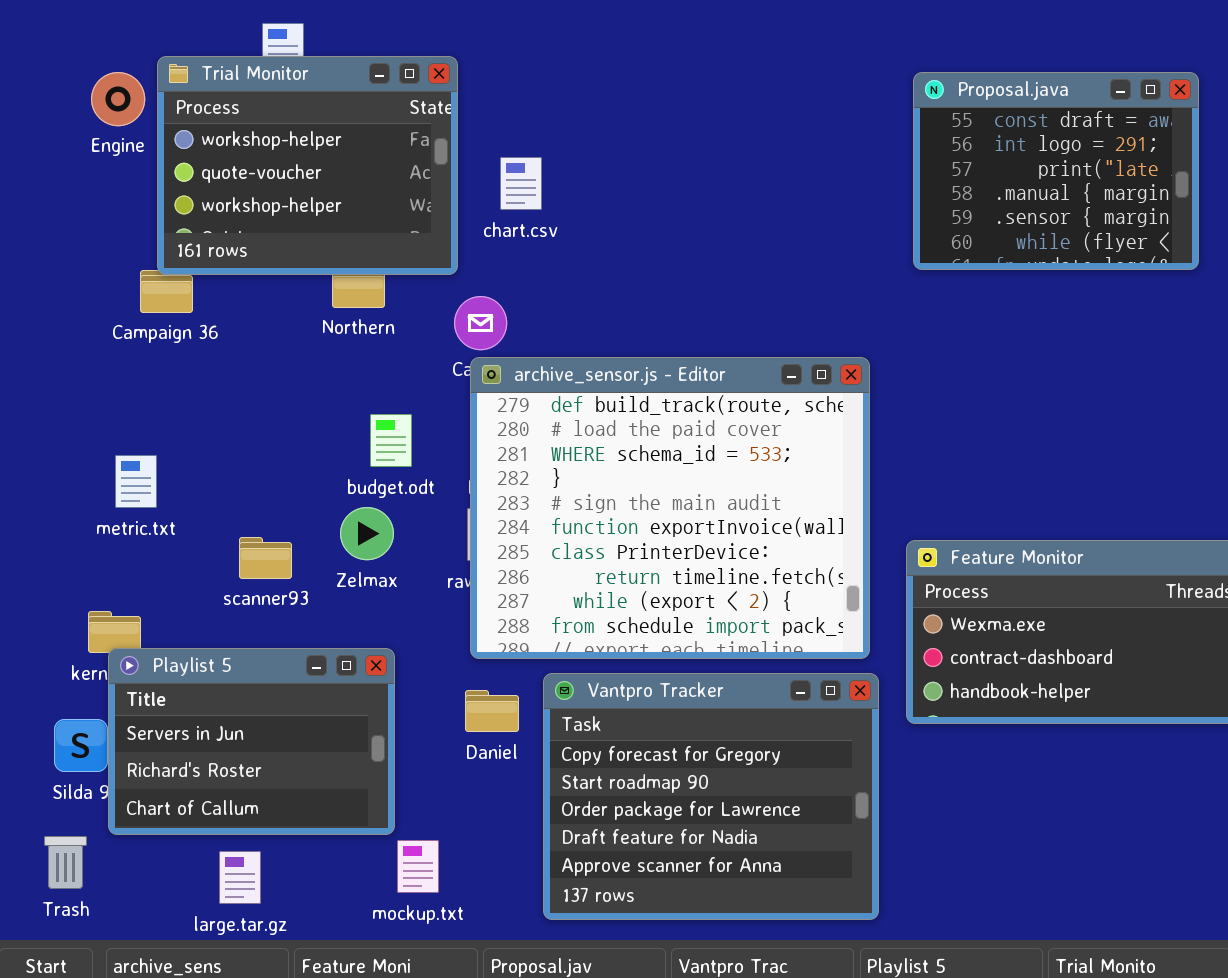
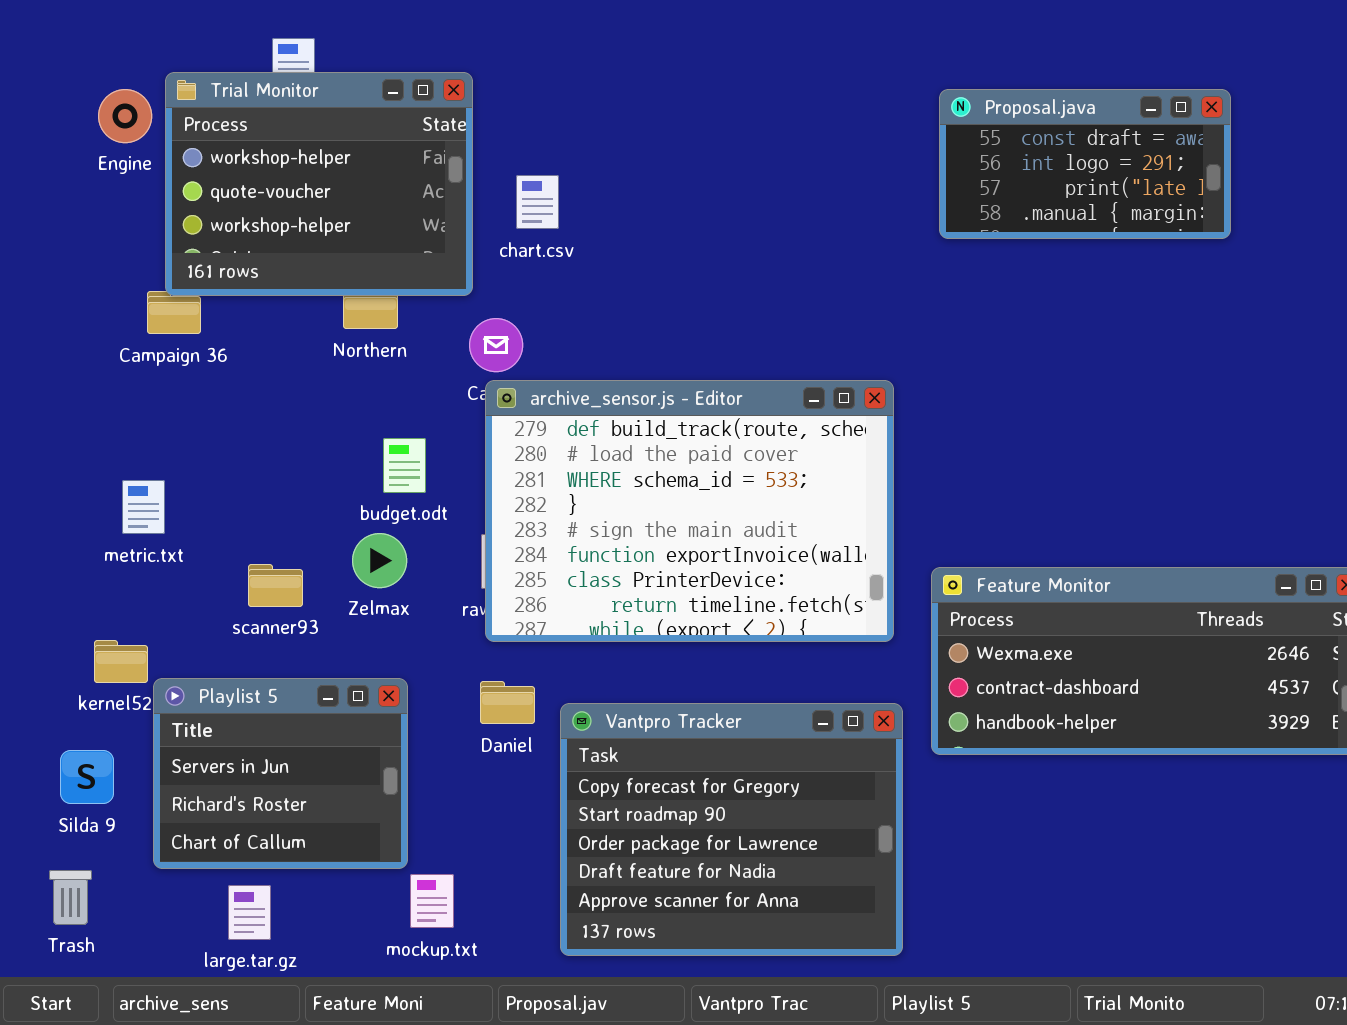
Proposal.java: [913,72,1199,270] -> [939,89,1231,239], resized
archive_sensor.js - Editor: [470,357,870,659] -> [485,380,894,642], resized
Playlist 5: [108,648,395,835] -> [153,678,408,869], resized
Daniel: [465,690,519,732] -> [480,681,535,724], moved

